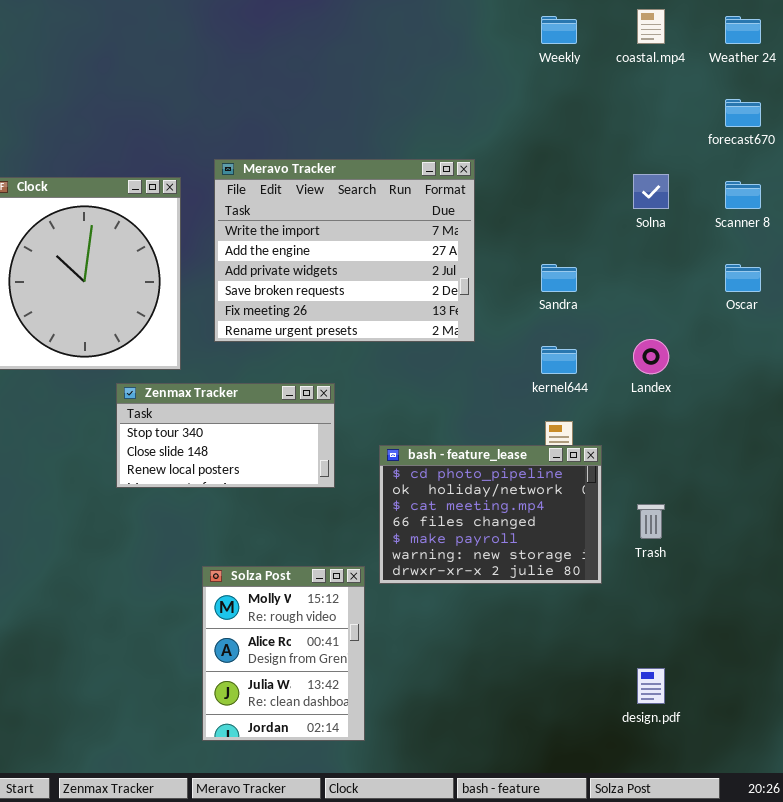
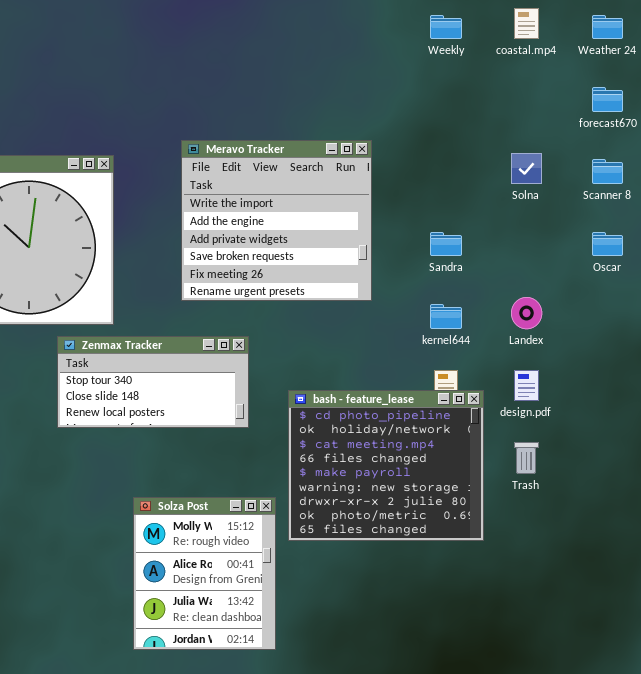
Meravo Tracker: [214,159,475,342] -> [181,140,372,301], resized
bash - feature_lease: [379,445,602,584] -> [288,390,484,541], resized
design.pdf: [637,668,665,704] -> [514,370,539,401], moved

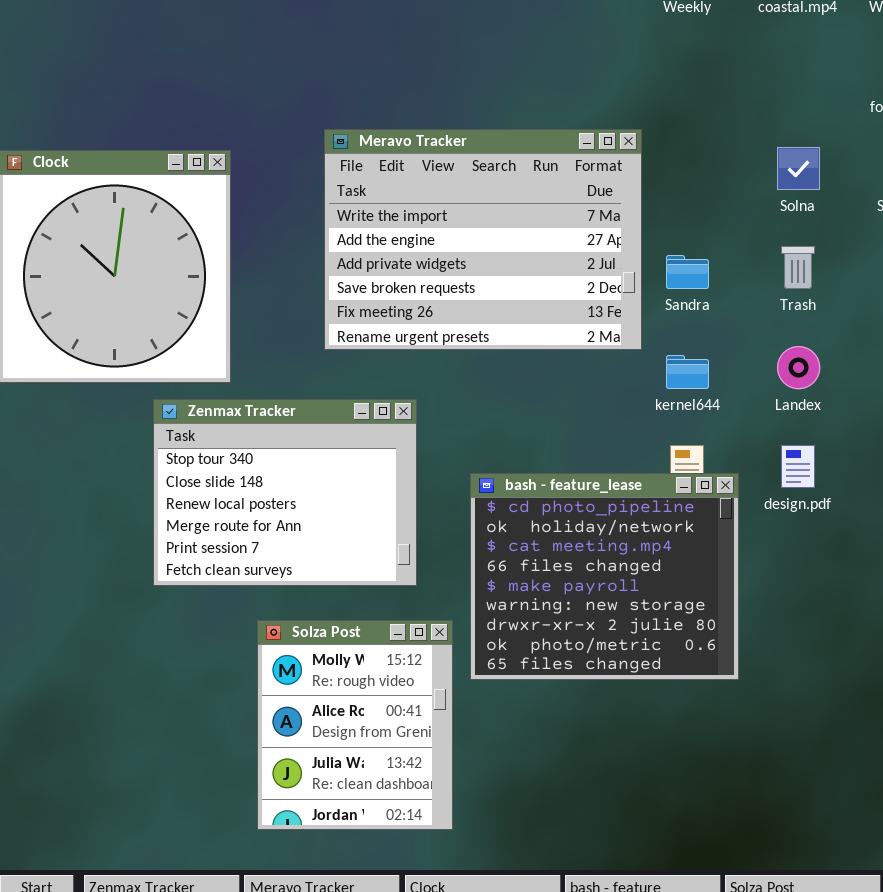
Meravo Tracker: [181,140,372,301] -> [324,129,642,350], resized
Zenmax Tracker: [57,336,249,428] -> [153,399,417,586], resized
Trash: [514,442,539,474] -> [781,246,815,289], moved

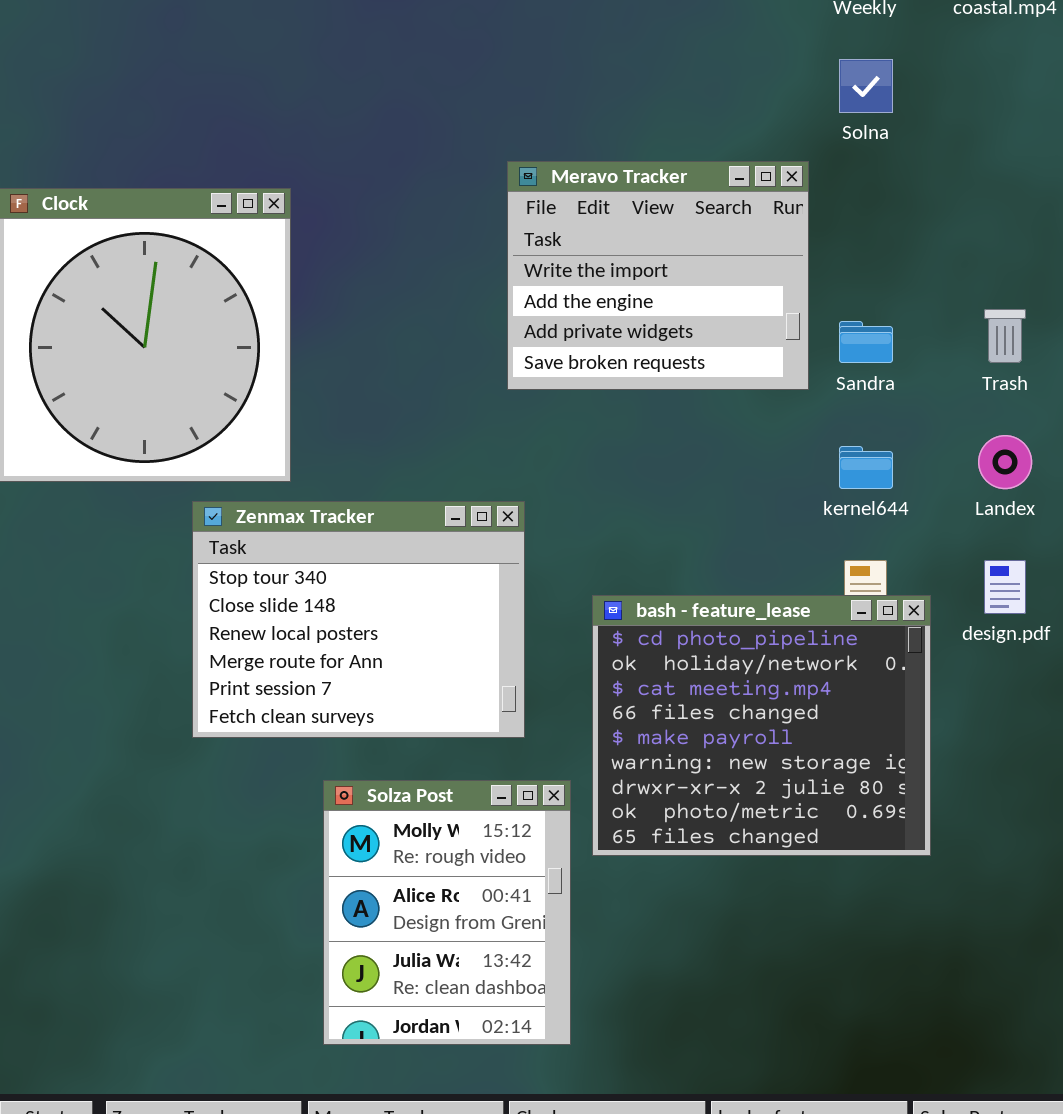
Meravo Tracker: [324,129,642,350] -> [507,161,809,390], resized
Solna: [777,147,820,190] -> [839,59,893,113], moved

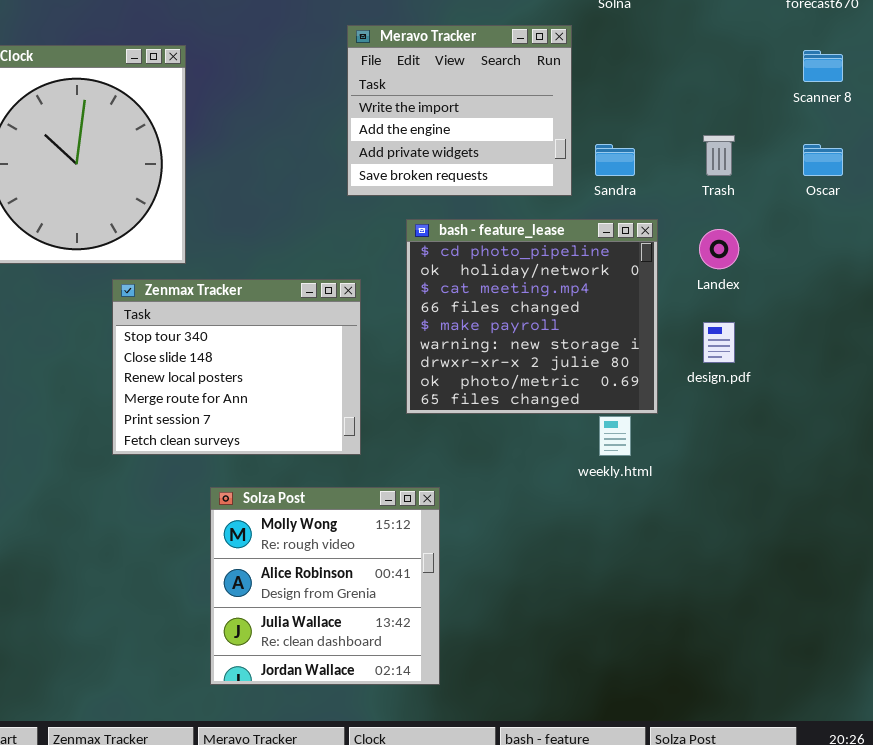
bash - feature_lease: [592,595,931,856] -> [406,219,658,414], moved
Solza Post: [323,780,571,1045] -> [210,487,440,685], resized

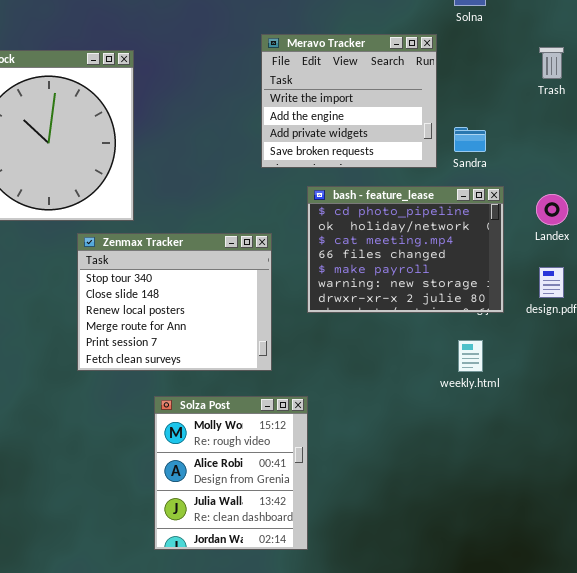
Trash: [703,135,735,176] -> [539,47,564,79], moved
bash - feature_lease: [406,219,658,414] -> [307,186,504,313], resized
Solza Post: [210,487,440,685] -> [154,396,308,550], resized

